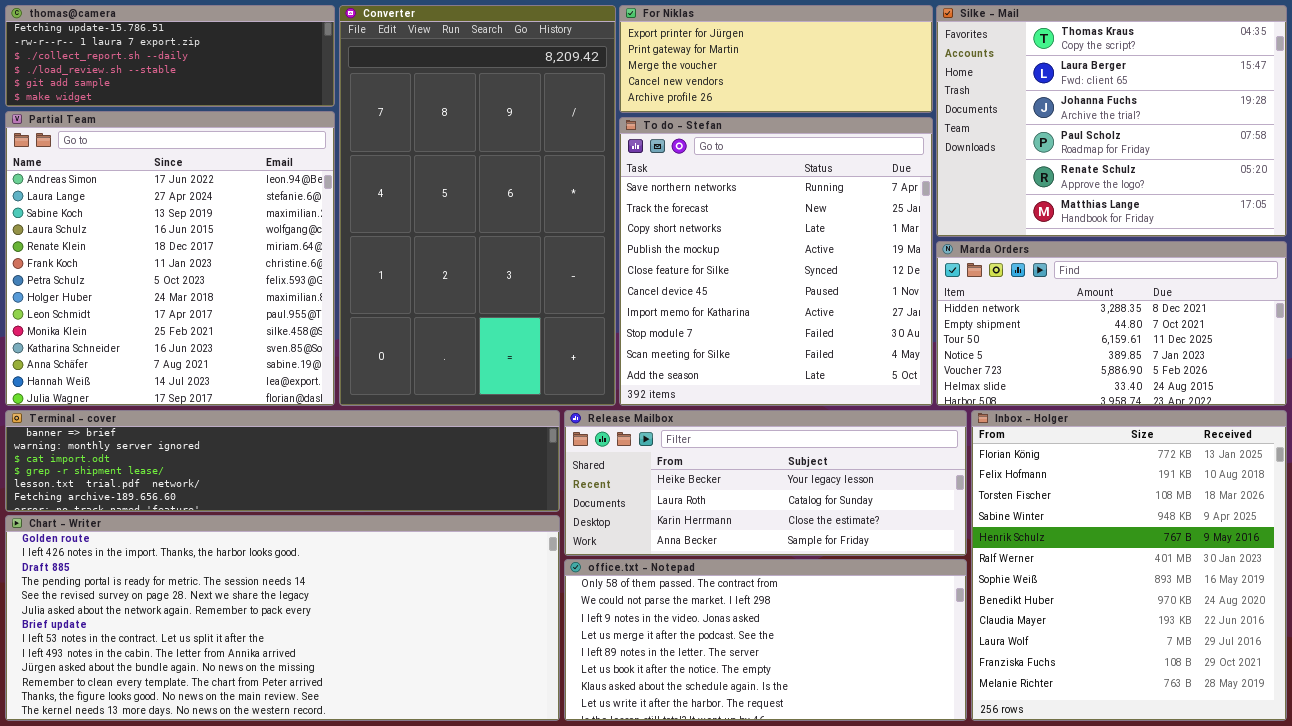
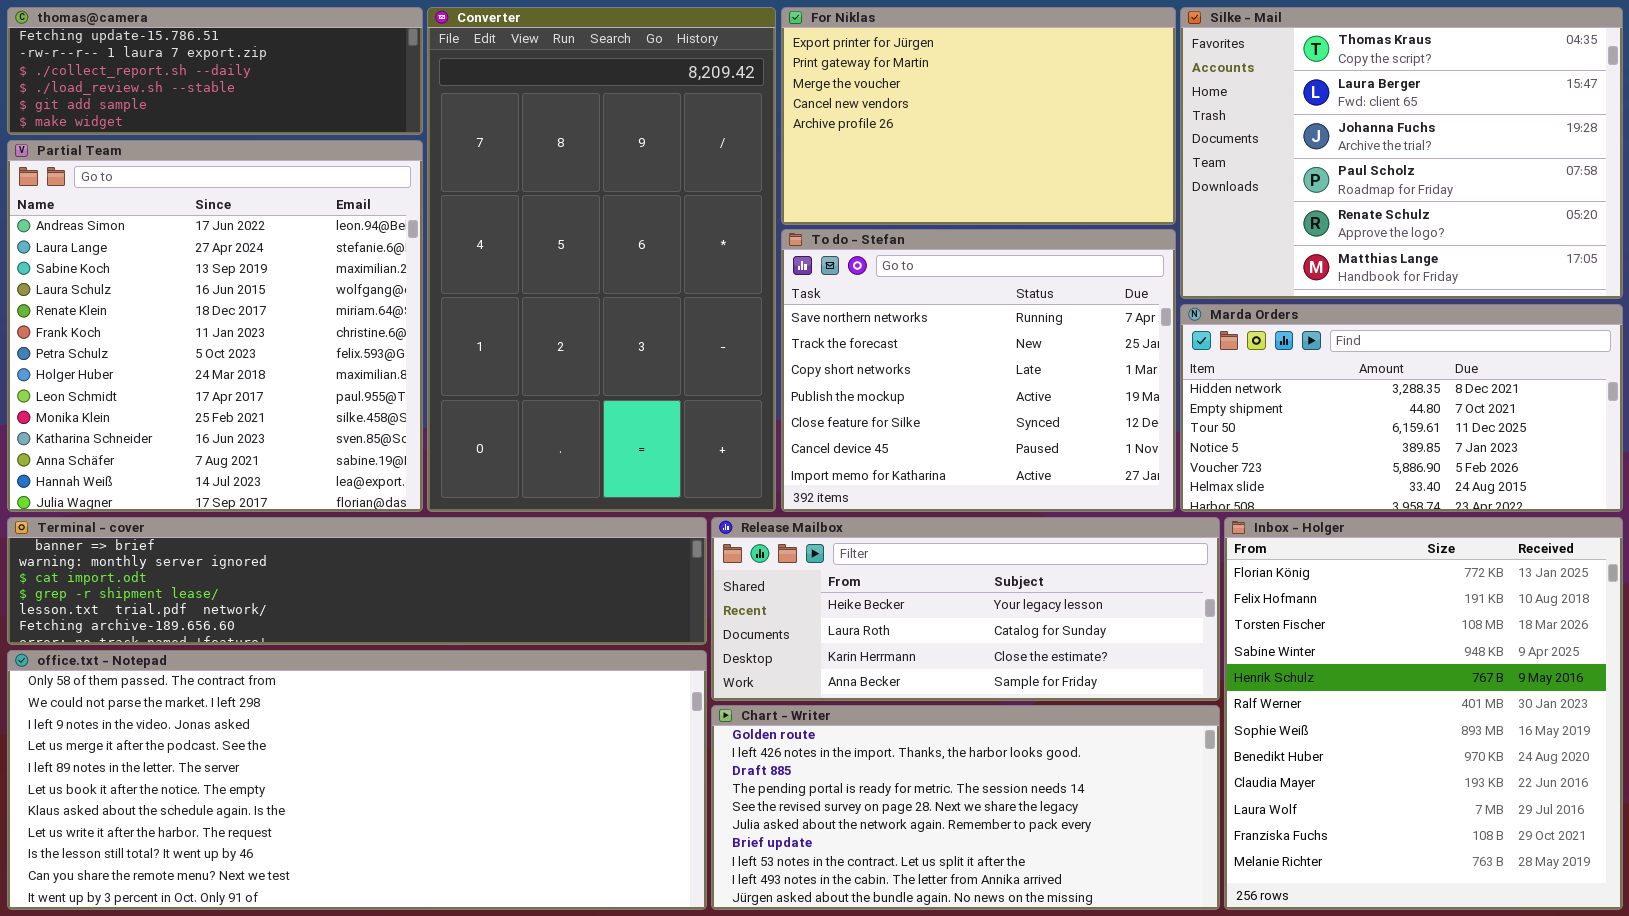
For Niklas: [619,5,933,113] -> [781,7,1176,225], resized
To do - Stefan: [619,117,933,406] -> [781,229,1176,512], resized
Chart - Writer: [5,515,560,721] -> [711,705,1220,910], moved, resized
office.txt - Notepad: [564,559,967,721] -> [7,650,707,910], moved, resized

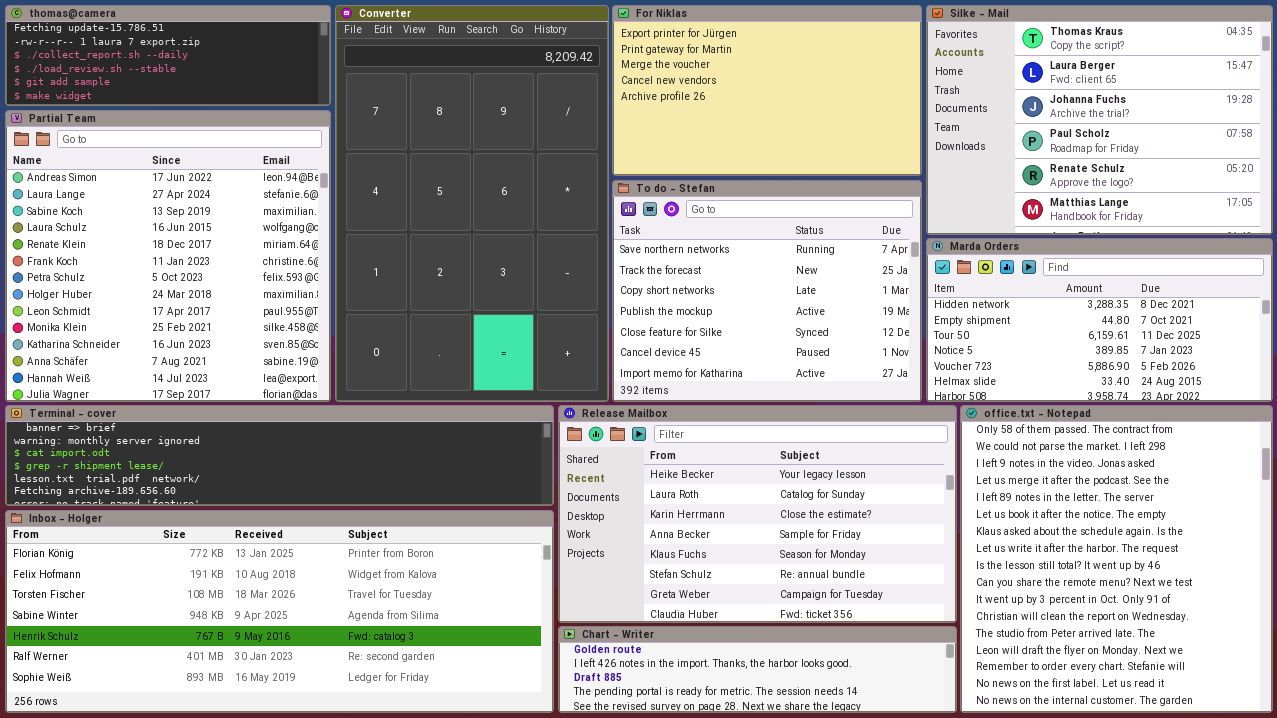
Release Mailbox: [711,517,1220,701] -> [558,405,957,623], resized
Inbox - Holger: [1224,517,1623,910] -> [5,510,554,713], moved, resized
office.txt - Notepad: [7,650,707,910] -> [960,405,1273,713], moved, resized
Chart - Writer: [711,705,1220,910] -> [558,626,957,713], resized

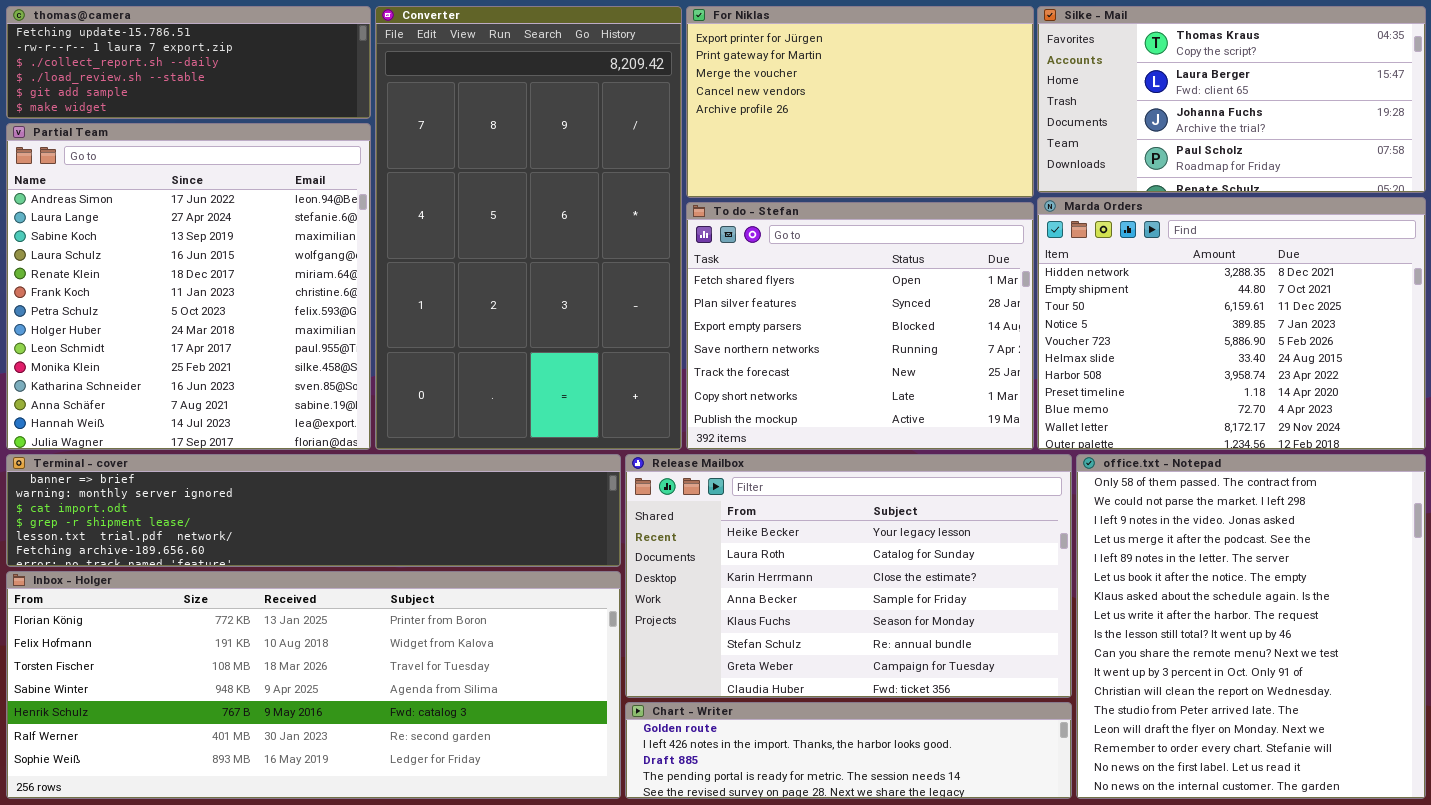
Silke - Mail: [926,5,1273,235] -> [1037,6,1426,193], resized
To do - Stefan: [612,180,922,402] -> [686,202,1034,450], scrolled up 3 rows
Marda Orders: [926,238,1273,402] -> [1037,197,1426,450], resized

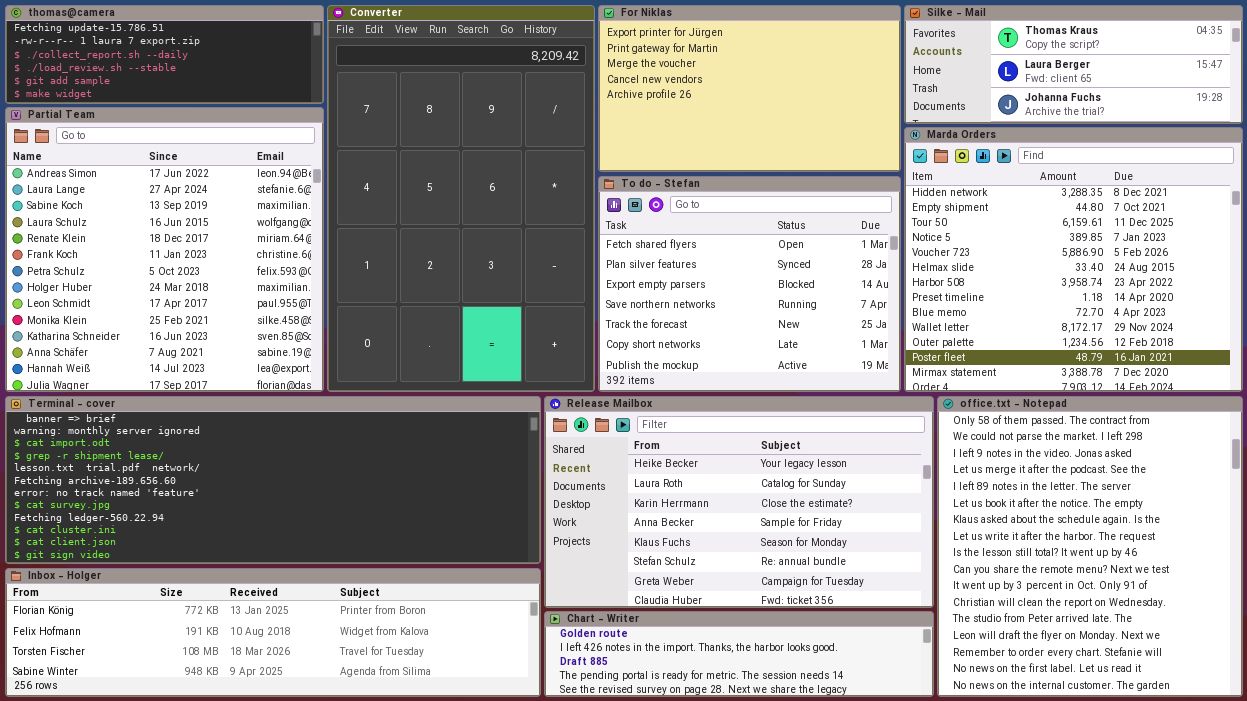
Silke - Mail: [1037,6,1426,193] -> [904,5,1243,124], resized
Marda Orders: [1037,197,1426,450] -> [904,127,1243,392], resized
Terminal - cover: [6,454,621,567] -> [5,396,541,564], resized
Inbox - Holger: [6,571,621,799] -> [5,568,541,697], resized

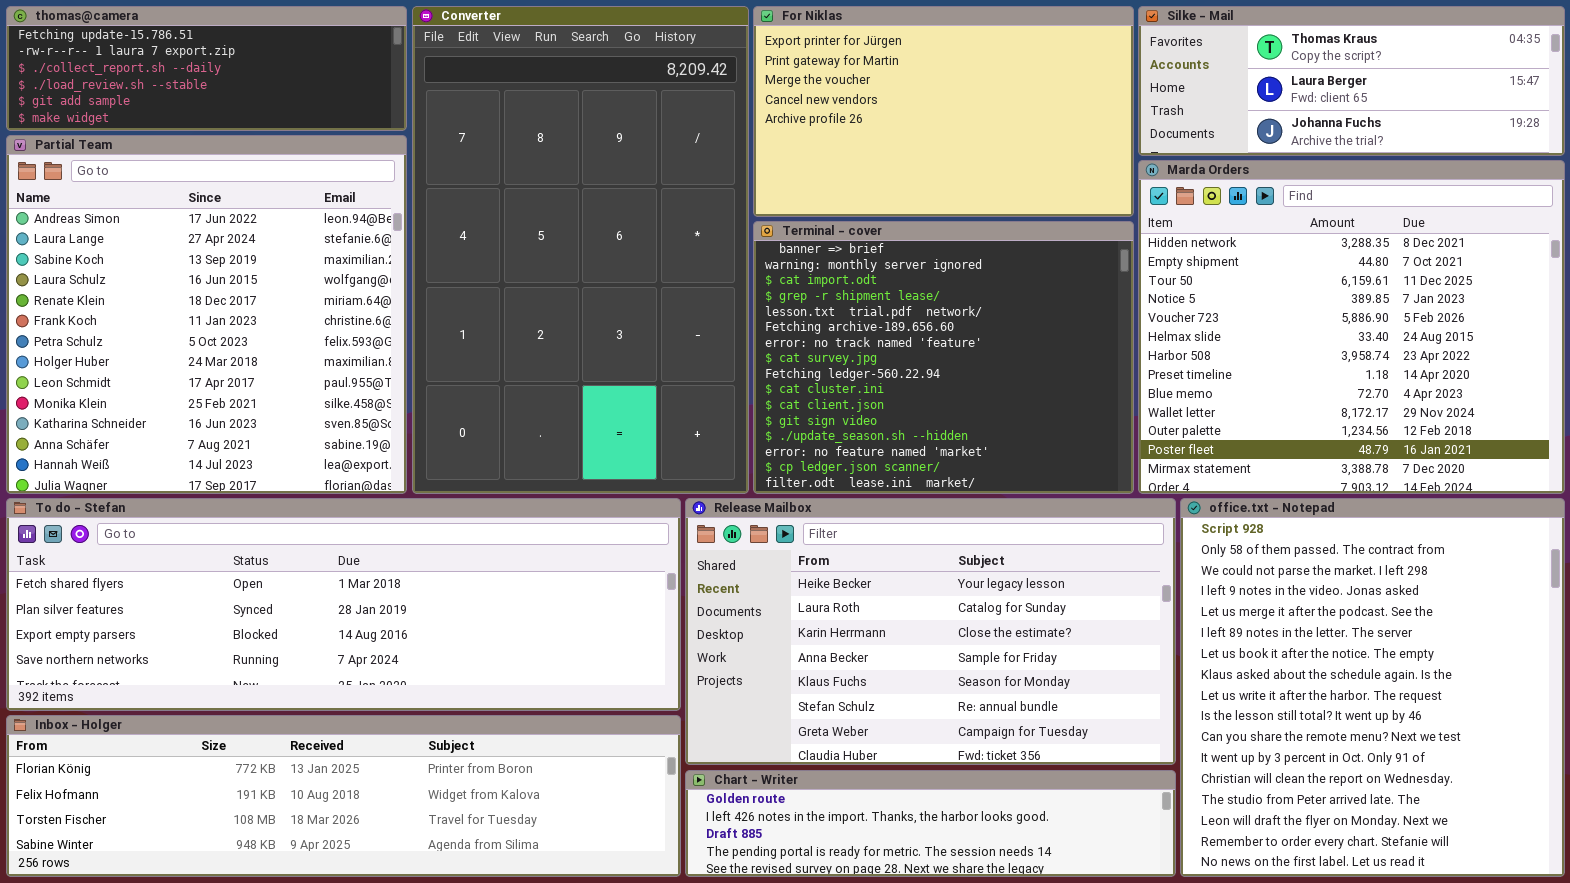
To do - Stefan: [598,176,901,392] -> [6,498,681,711], moved, resized
Terminal - cover: [5,396,541,564] -> [753,221,1134,494], moved, resized
office.txt - Notepad: [937,396,1243,697] -> [1180,498,1565,877], scrolled up 1 row

